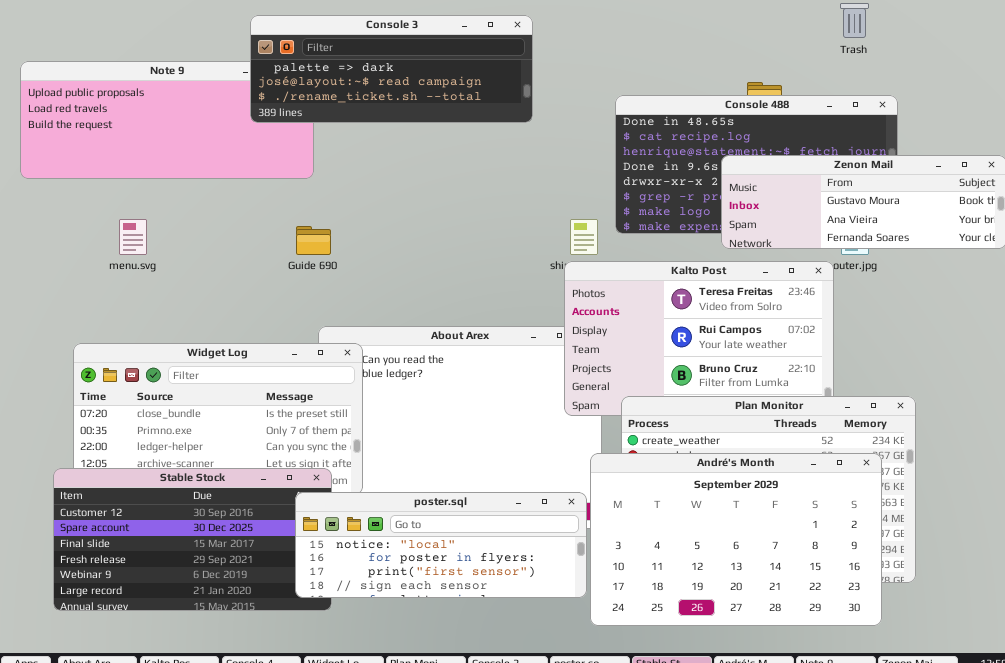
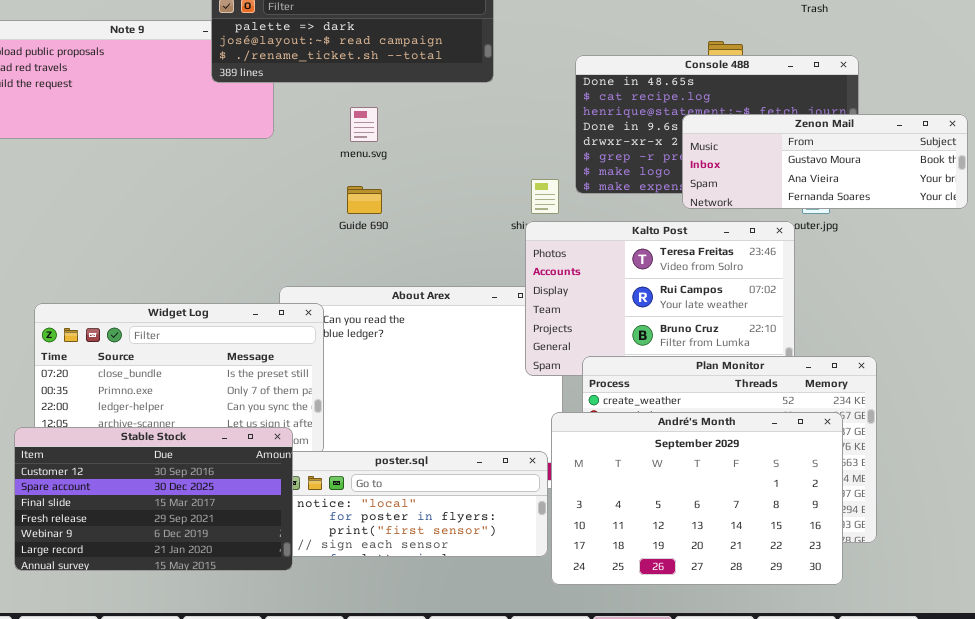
menu.svg: [119,219,147,255] -> [350,107,378,142], moved
Guide 690: [296,226,331,255] -> [347,186,382,214], moved
Stable Stock: [53,468,332,611] -> [14,427,293,571], raised

